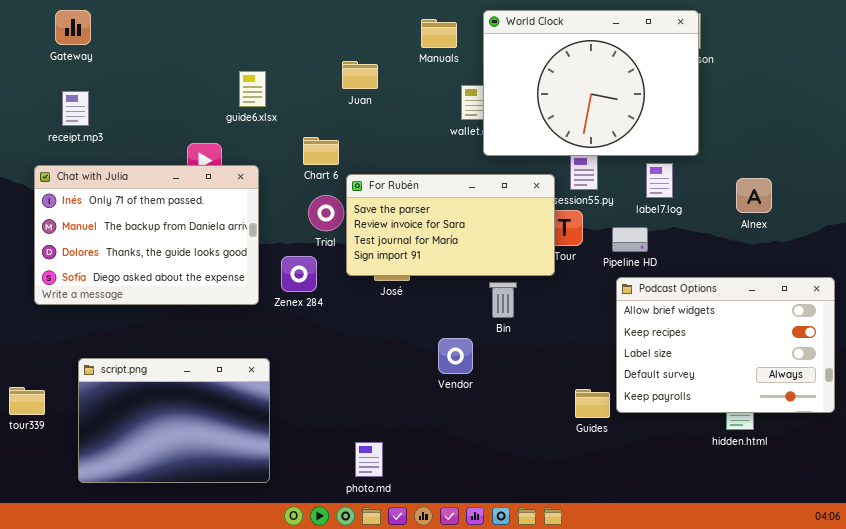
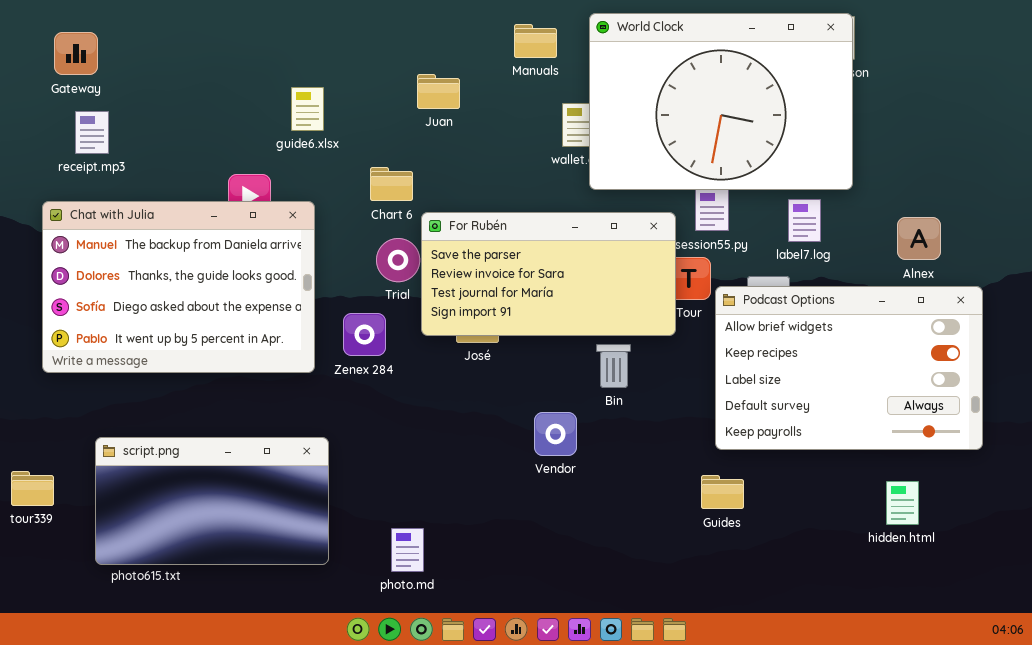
Gateway: [55,10,91,45] -> [54,32,98,75], moved
Chat with Julia: [34,165,259,305] -> [42,201,315,373], scrolled down 1 row
Podcast Options: [616,277,835,413] -> [715,286,983,450], moved
script.png: [78,358,270,483] -> [95,437,329,565], resized
photo.md: [355,442,383,477] -> [391,528,424,572], moved

